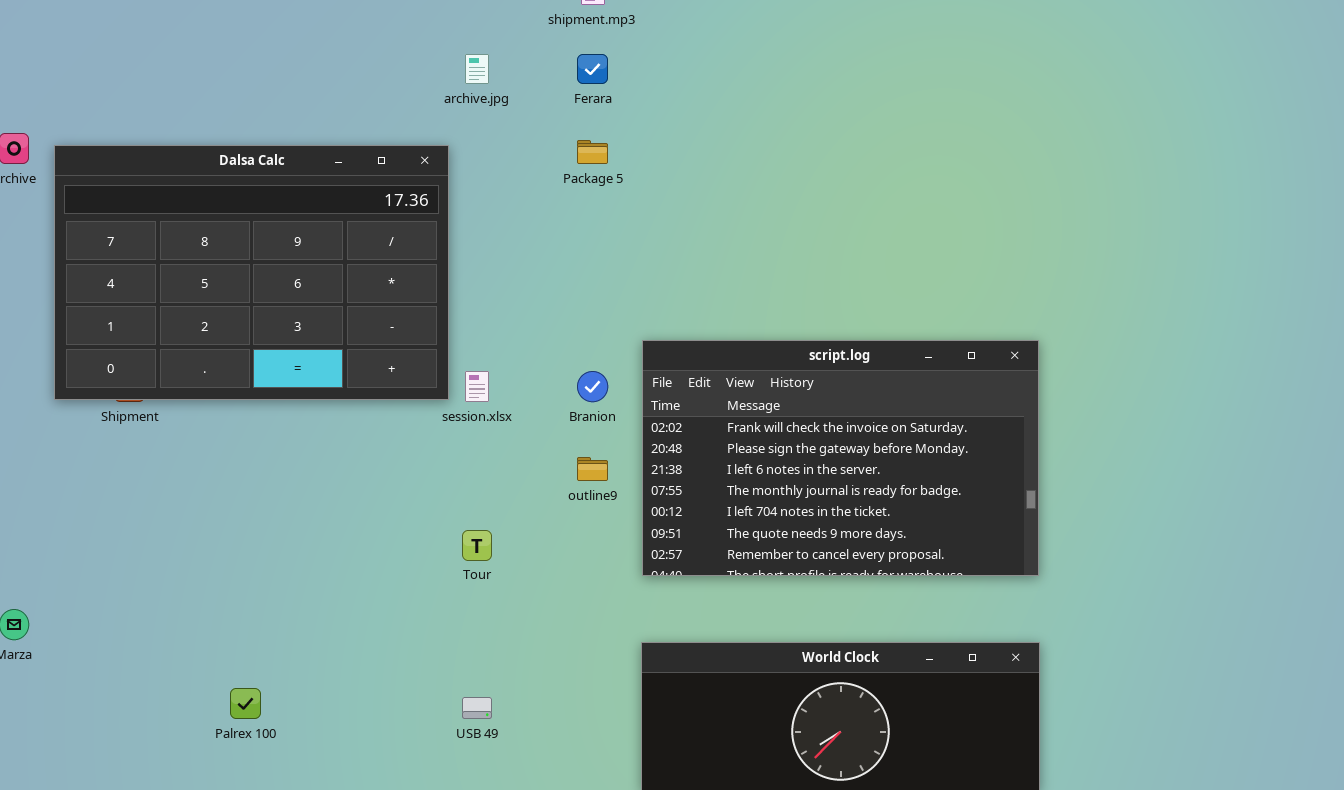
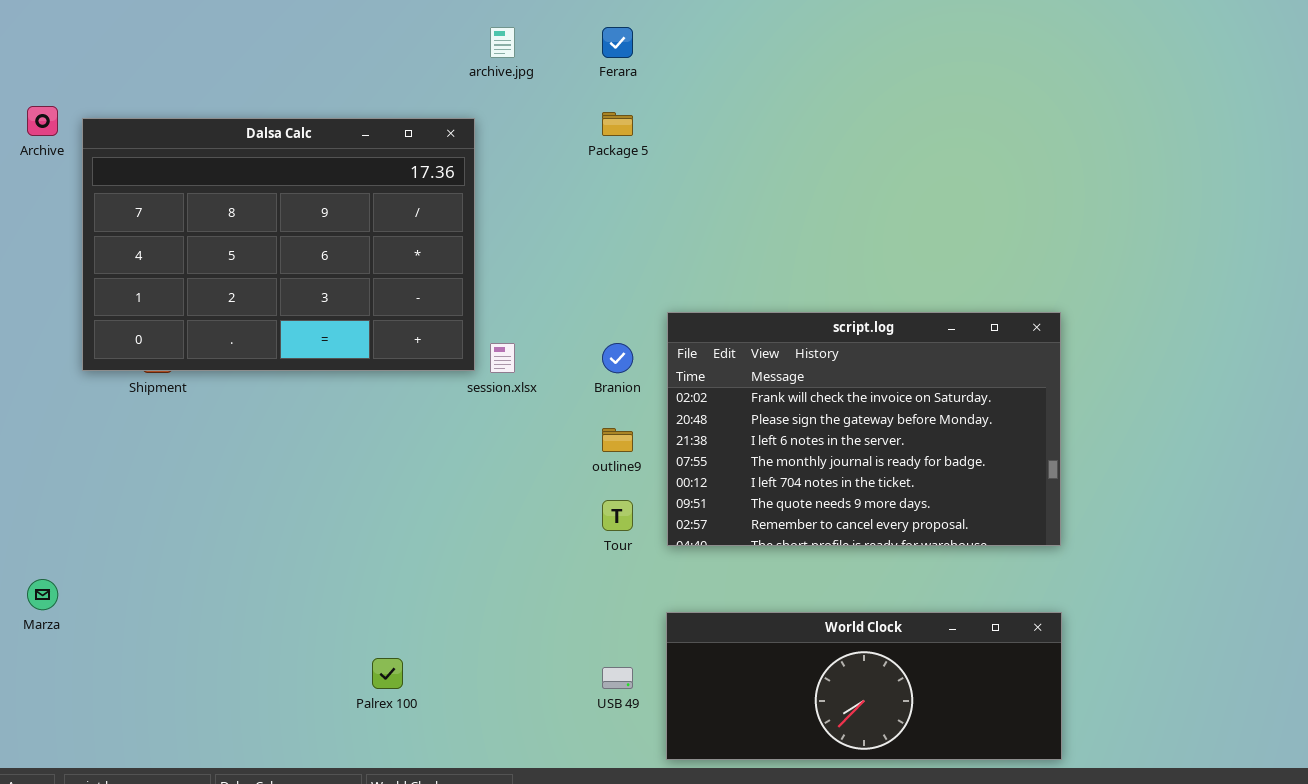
Tour: [462,530,492,561] -> [602,500,633,531], moved
Palrex 100: [230,688,261,719] -> [372,658,403,689], moved
USB 49: [462,697,492,719] -> [602,667,633,689], moved

